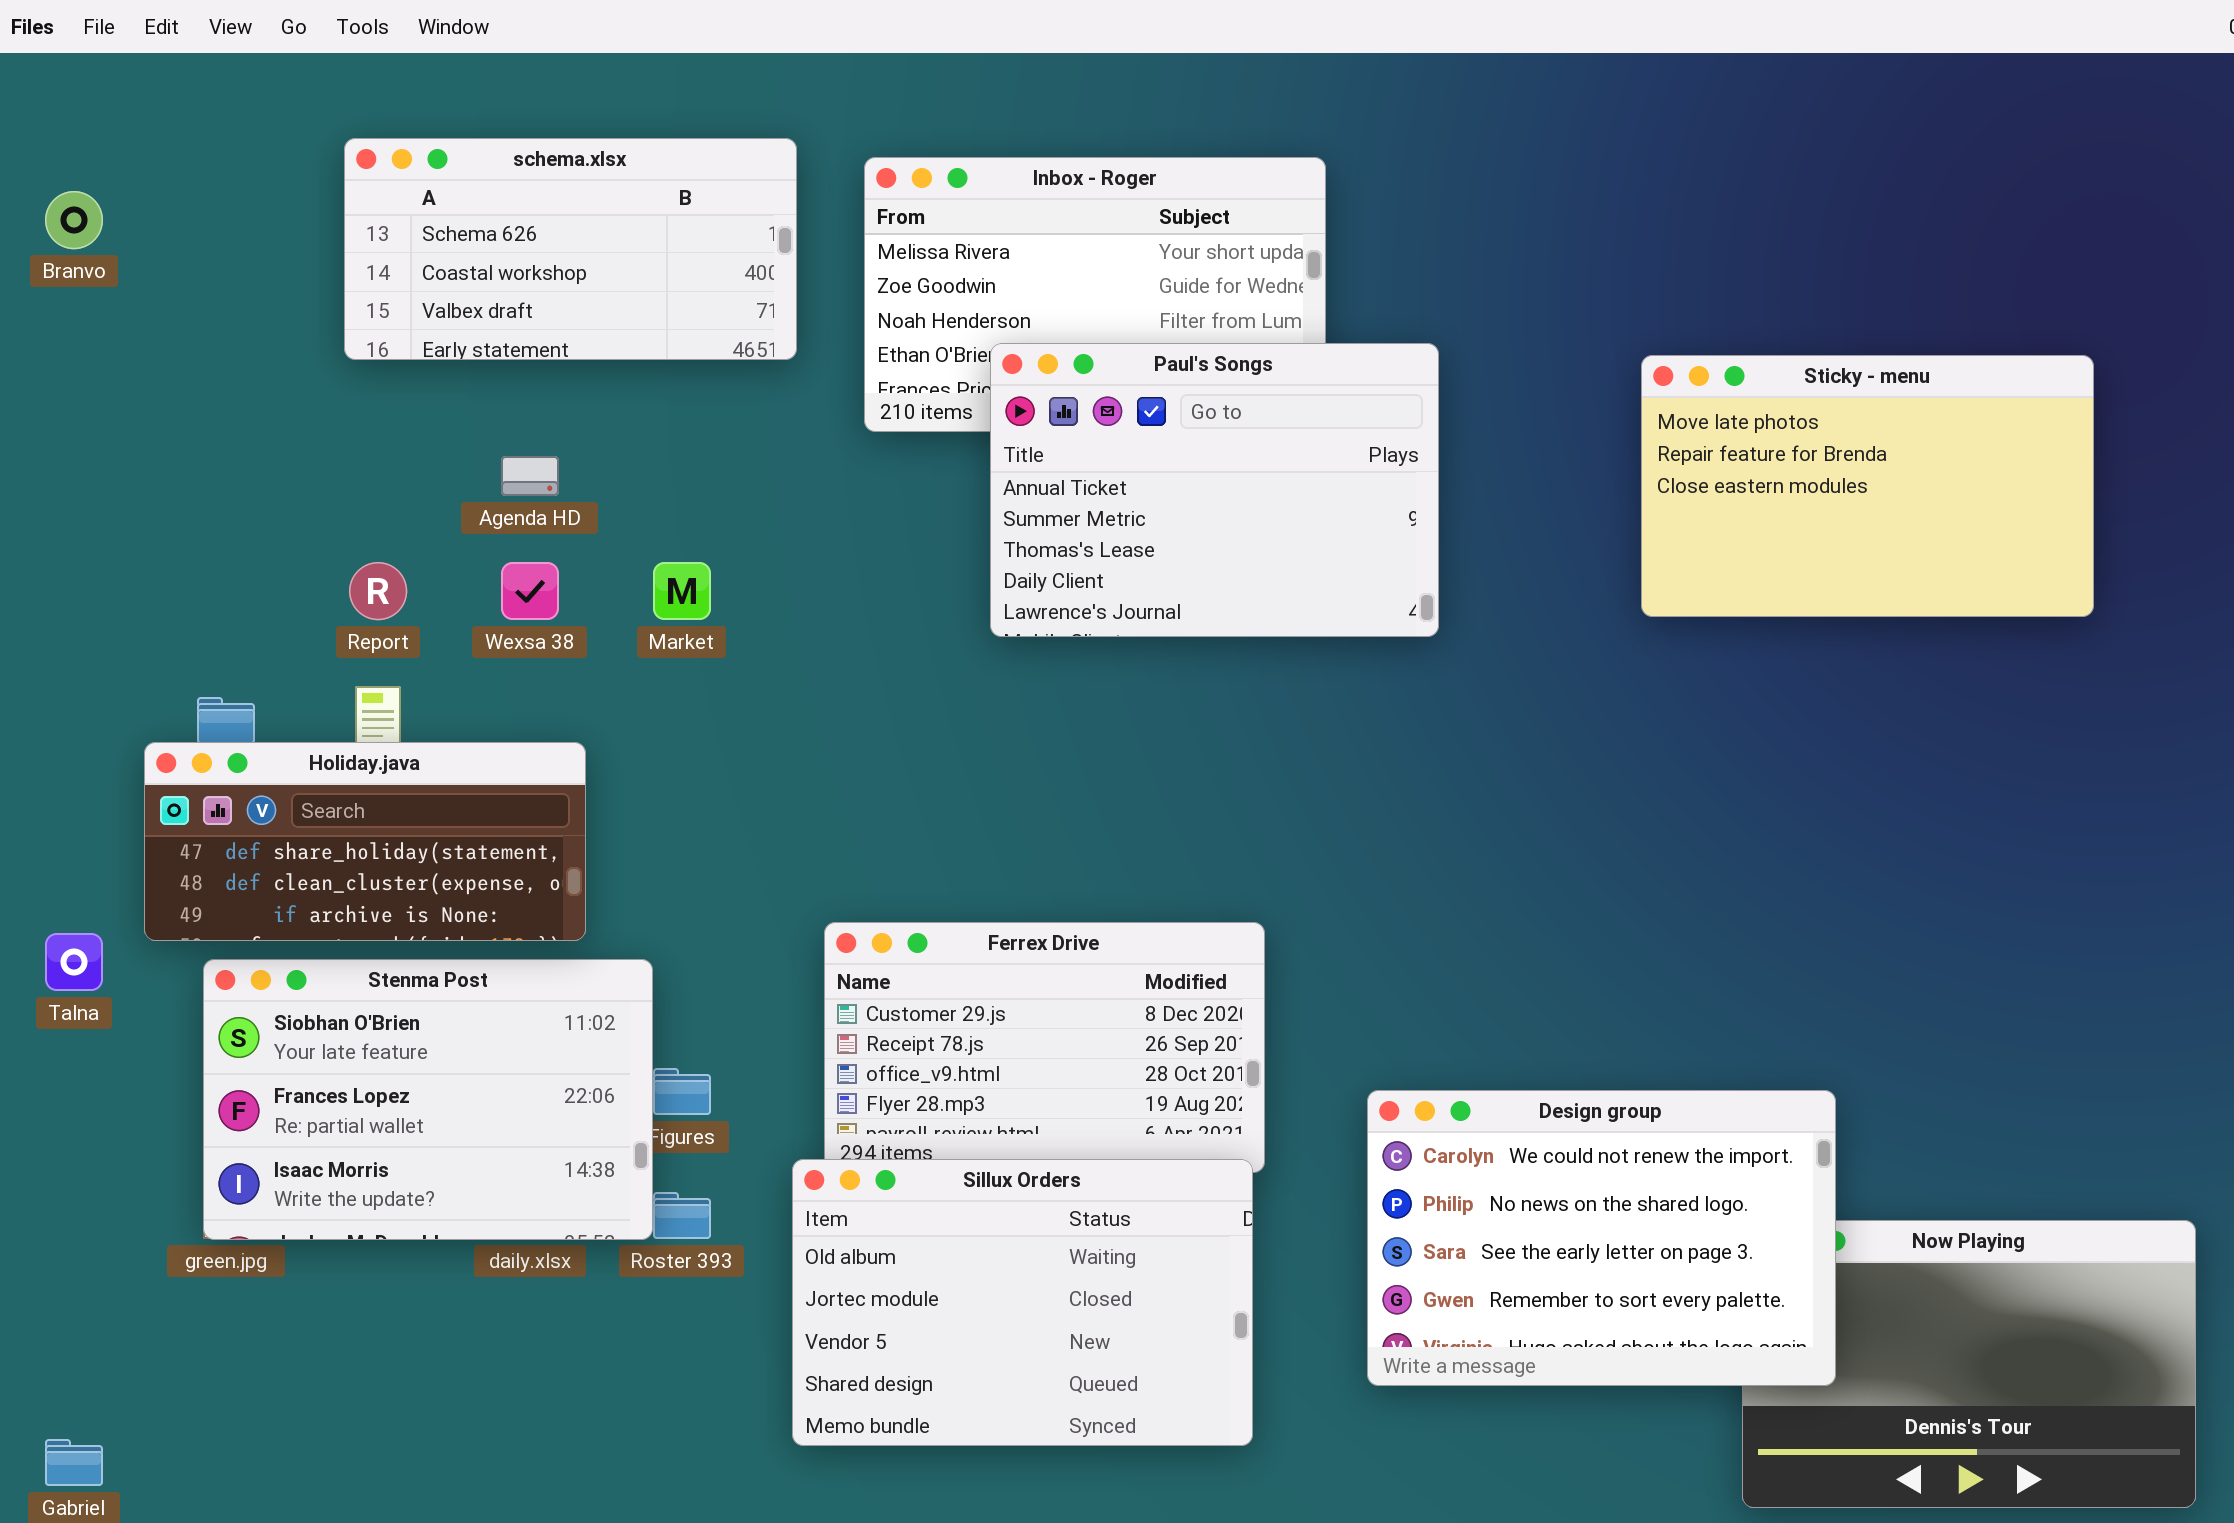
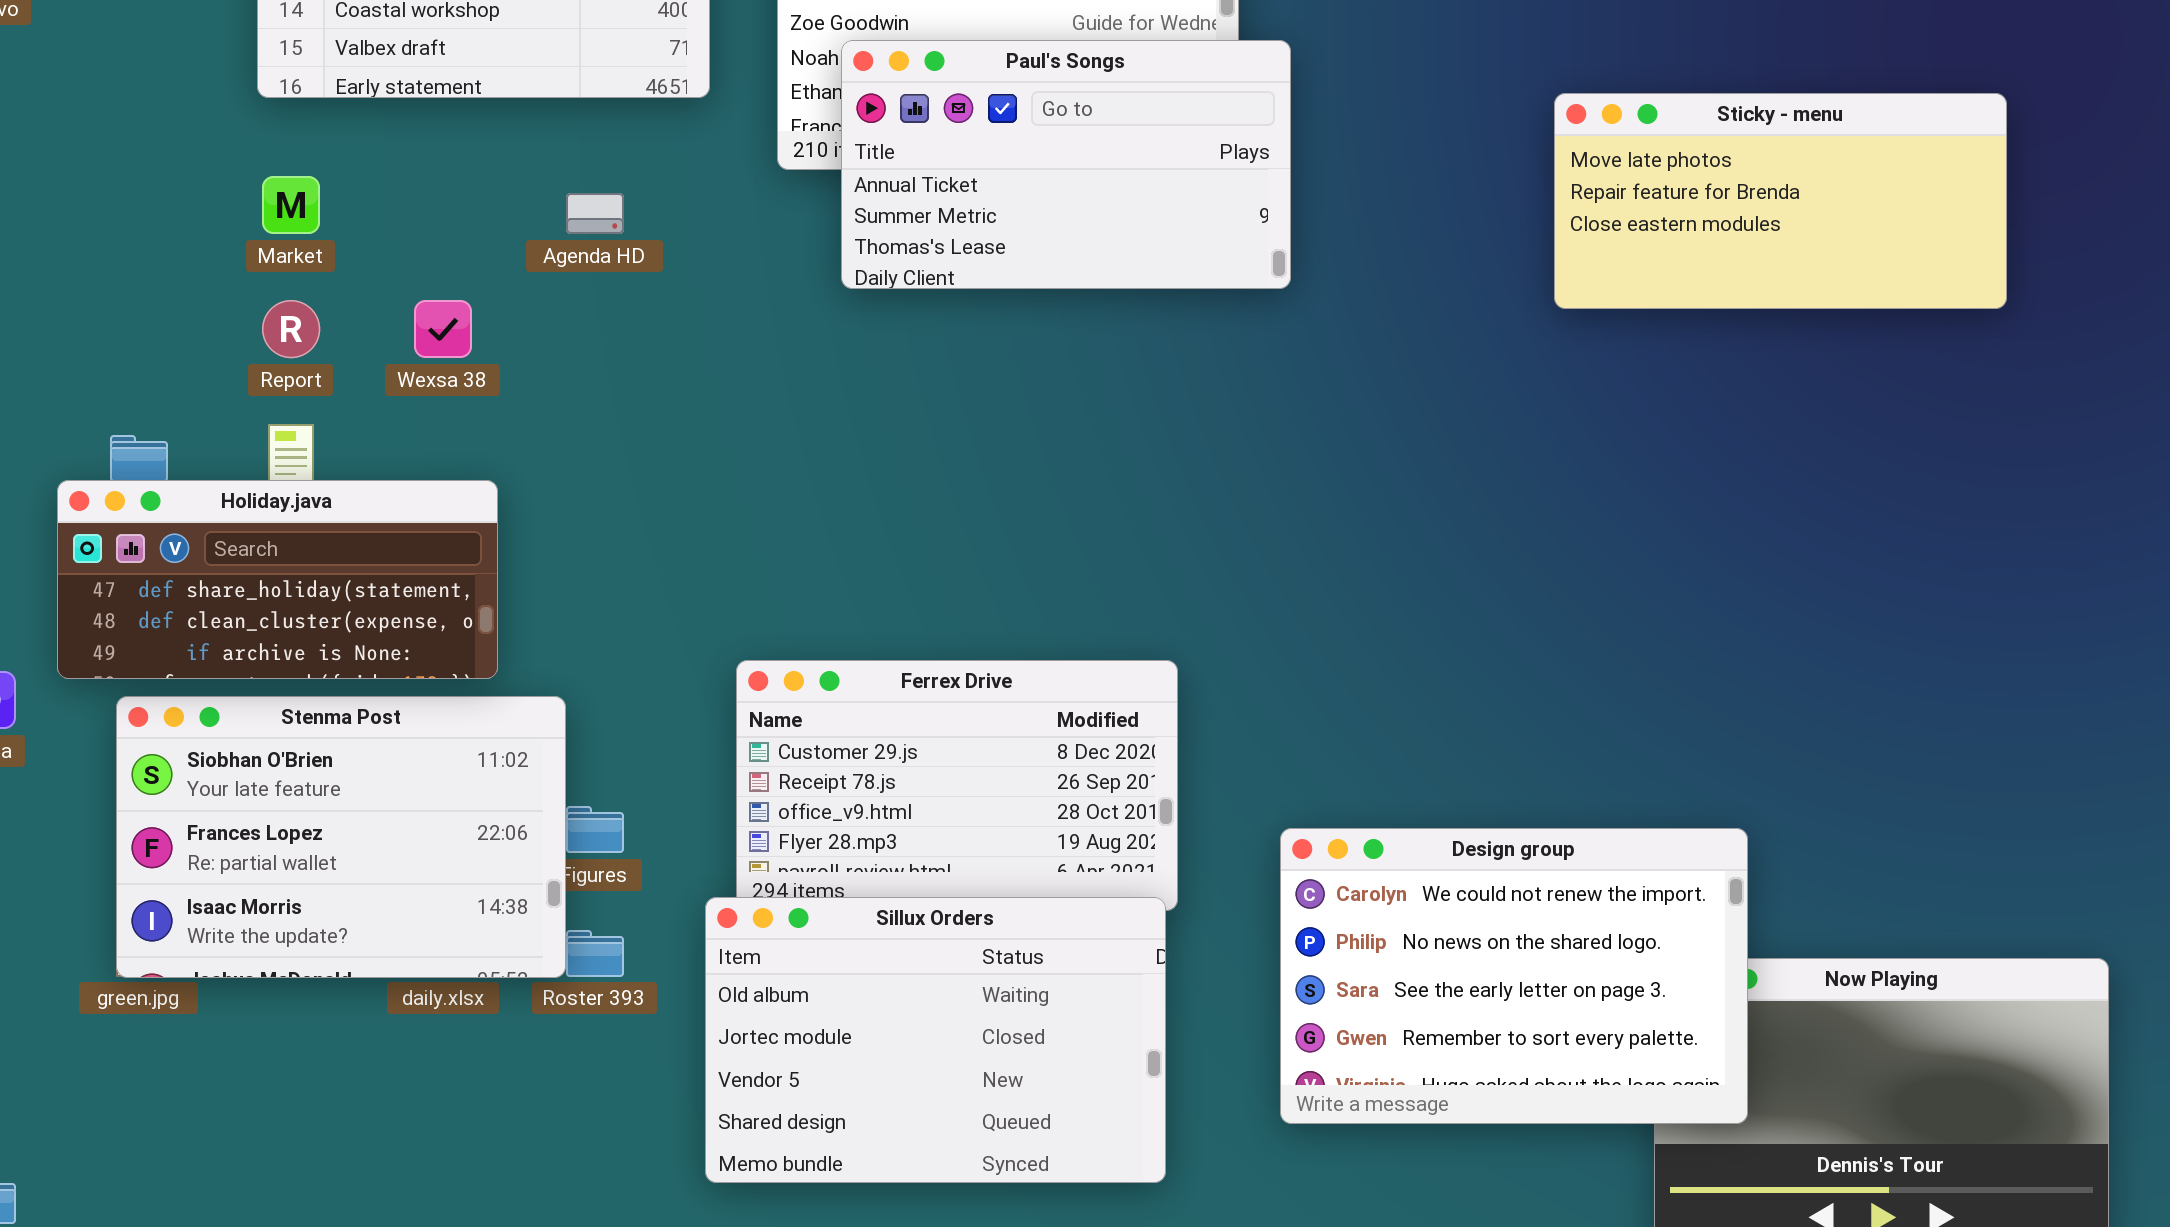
Paul's Songs: [990,343,1439,637] -> [841,40,1291,289], moved, resized
Sticky - menu: [1641,355,2094,617] -> [1554,93,2007,309], resized
Agenda HD: [501,456,559,496] -> [566,193,624,234], moved
Market: [653,562,711,620] -> [262,176,320,234], moved

